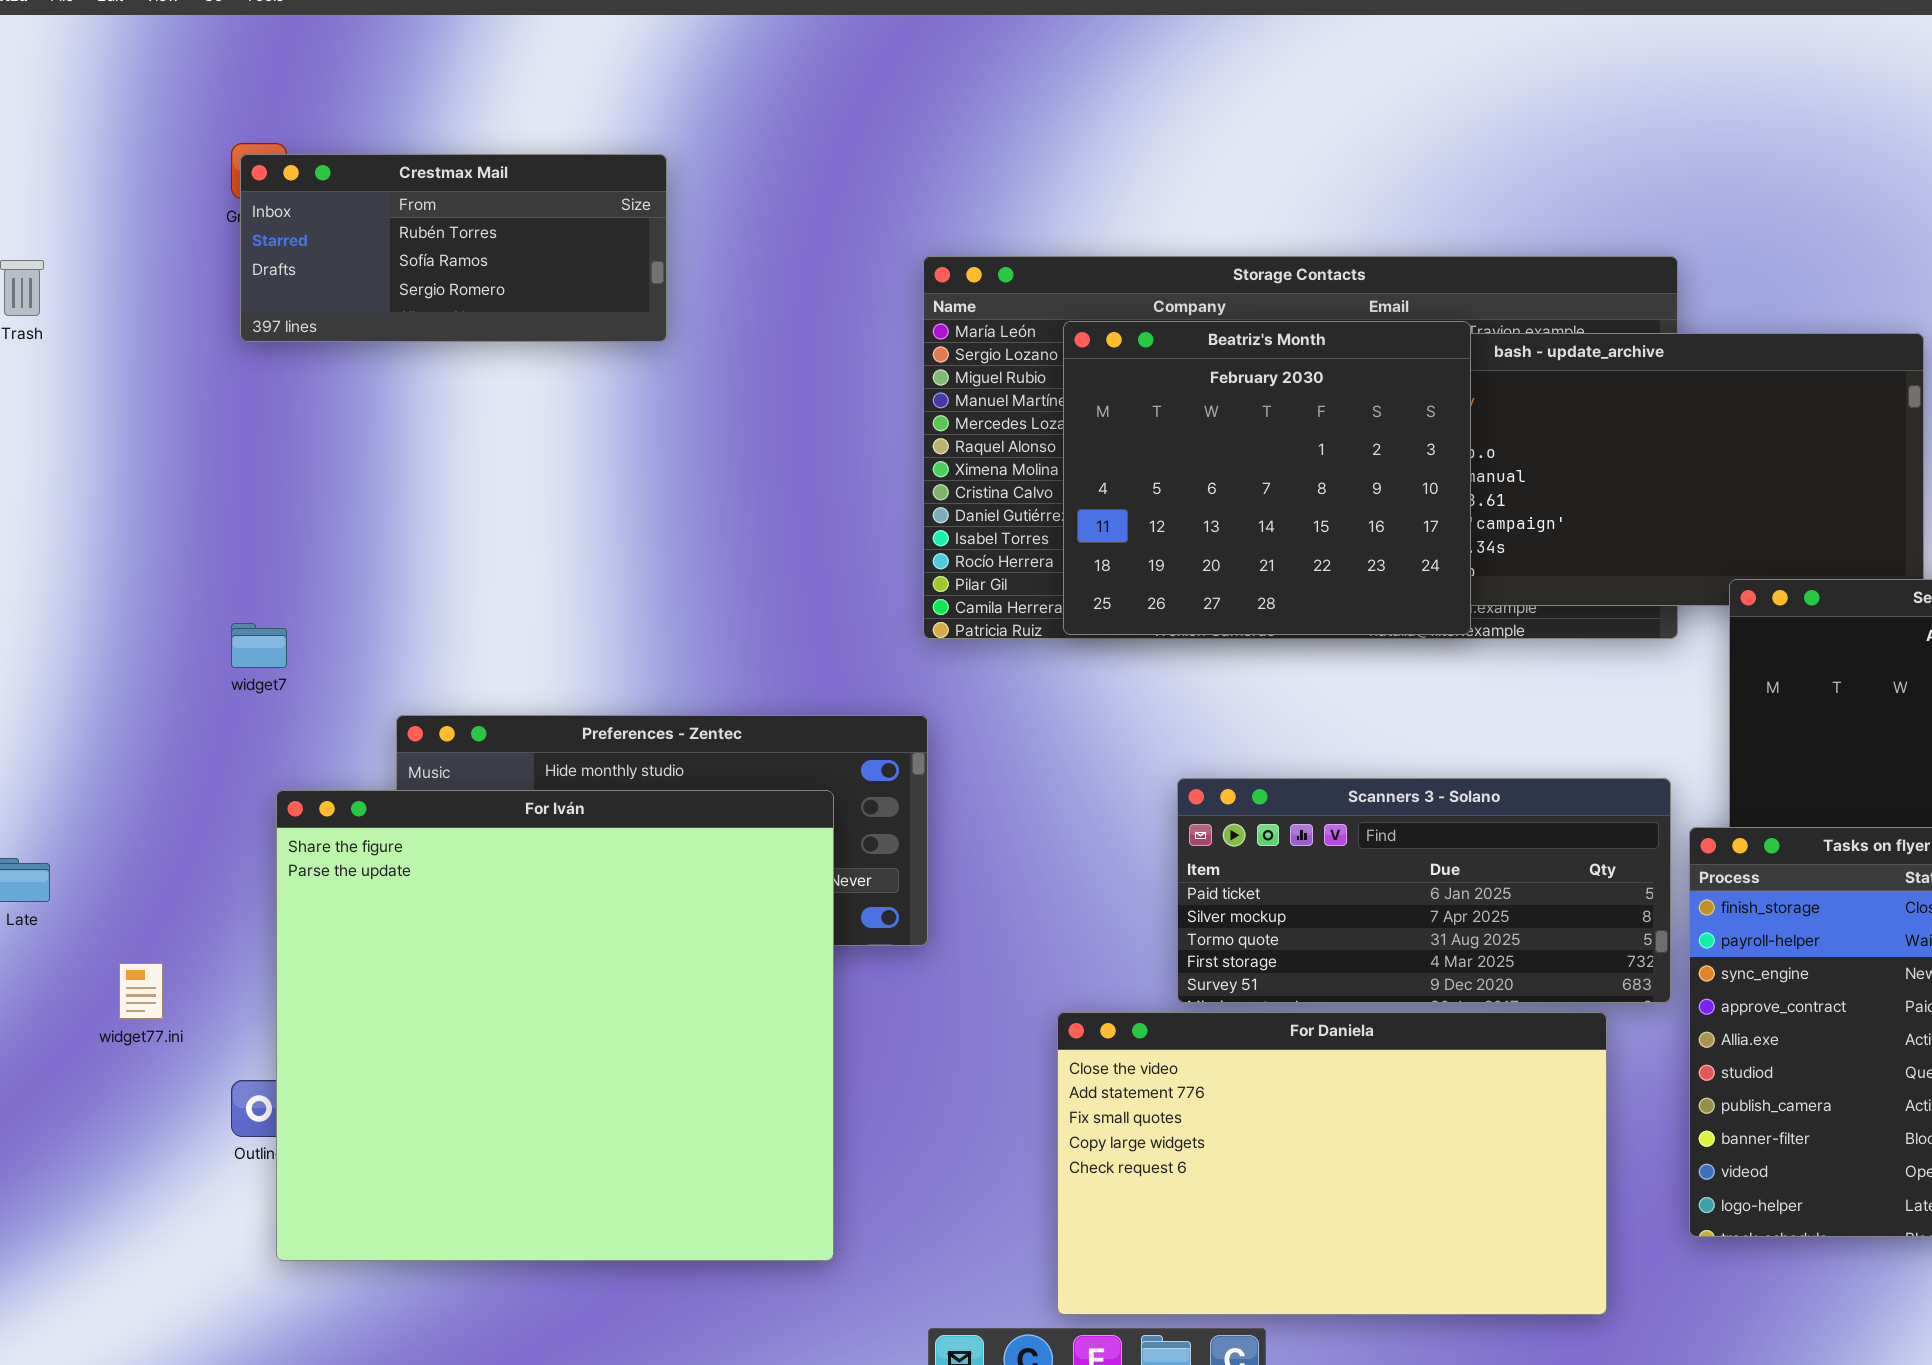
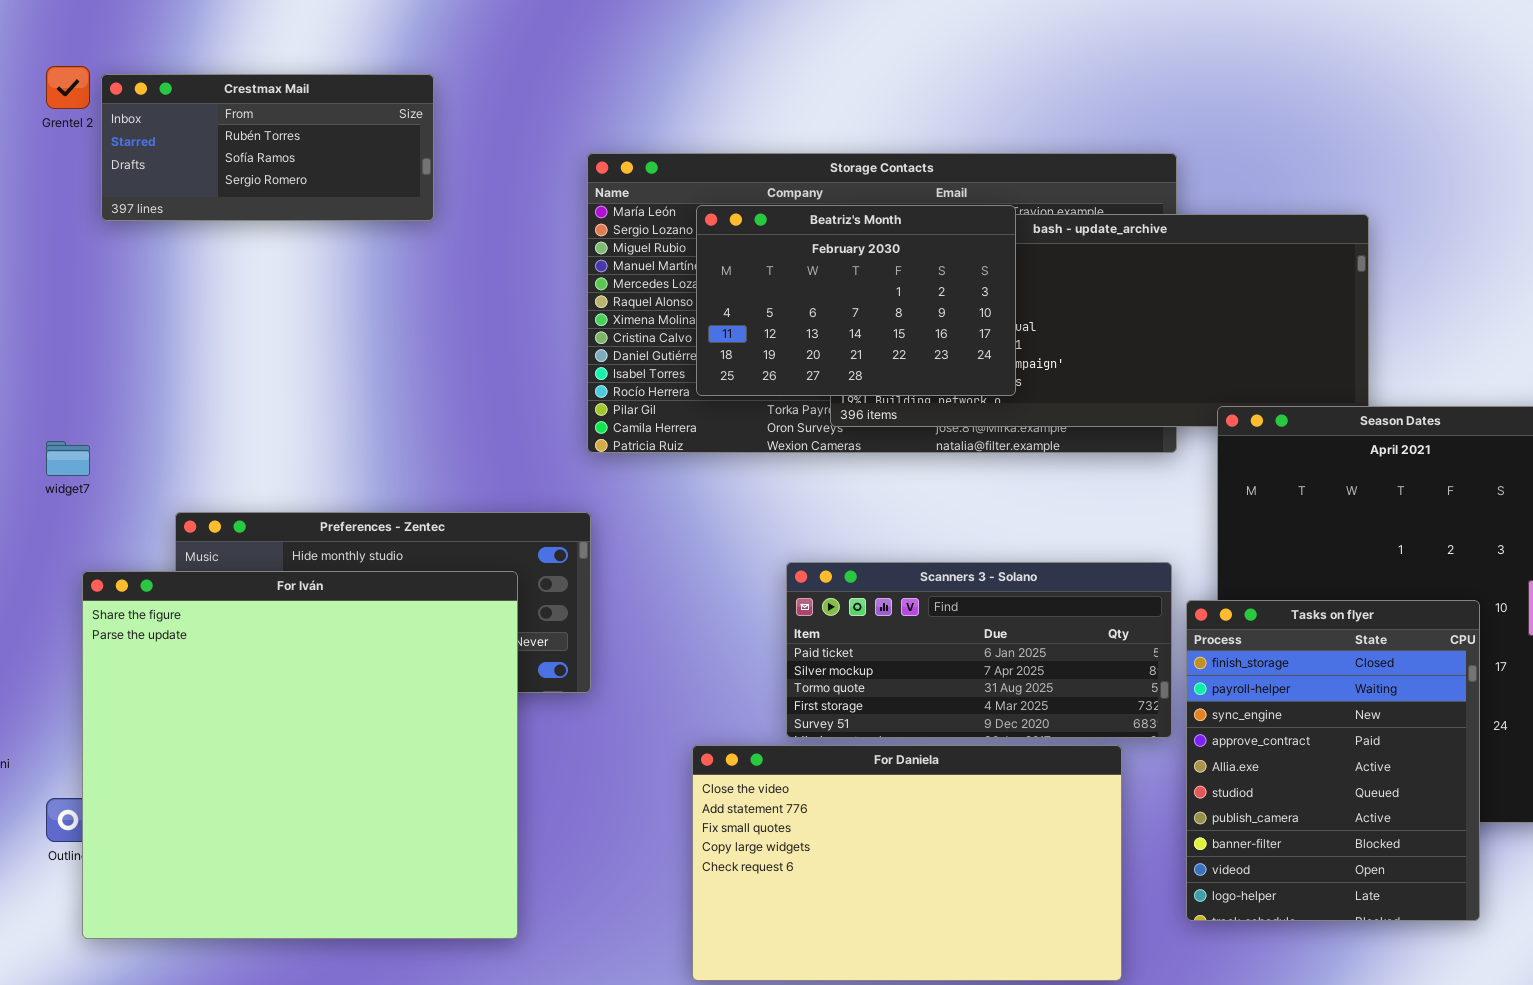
Crestmax Mail: [240,154,667,342] -> [101,74,434,221], moved
Beatriz's Month: [1063,321,1471,635] -> [696,205,1016,396], resized

